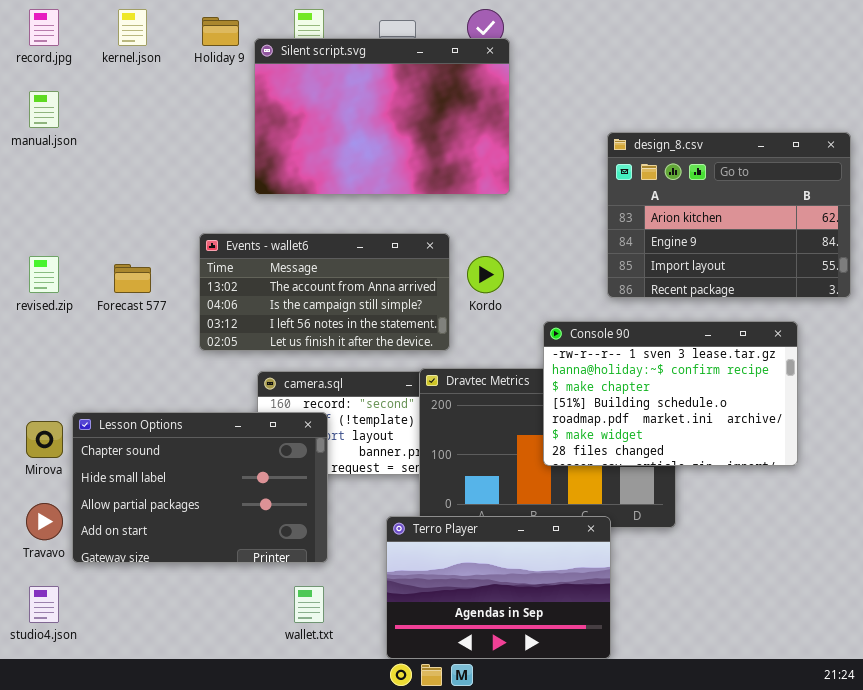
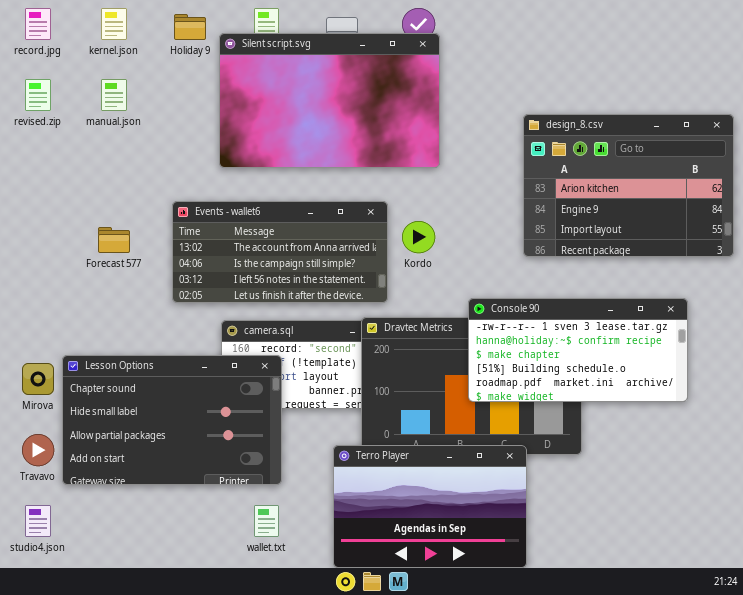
manual.json: [29,91,59,128] -> [101,79,127,111], moved
revised.zip: [29,256,59,293] -> [25,79,51,111], moved
Console 90: [543,321,798,466] -> [468,298,688,402], resized

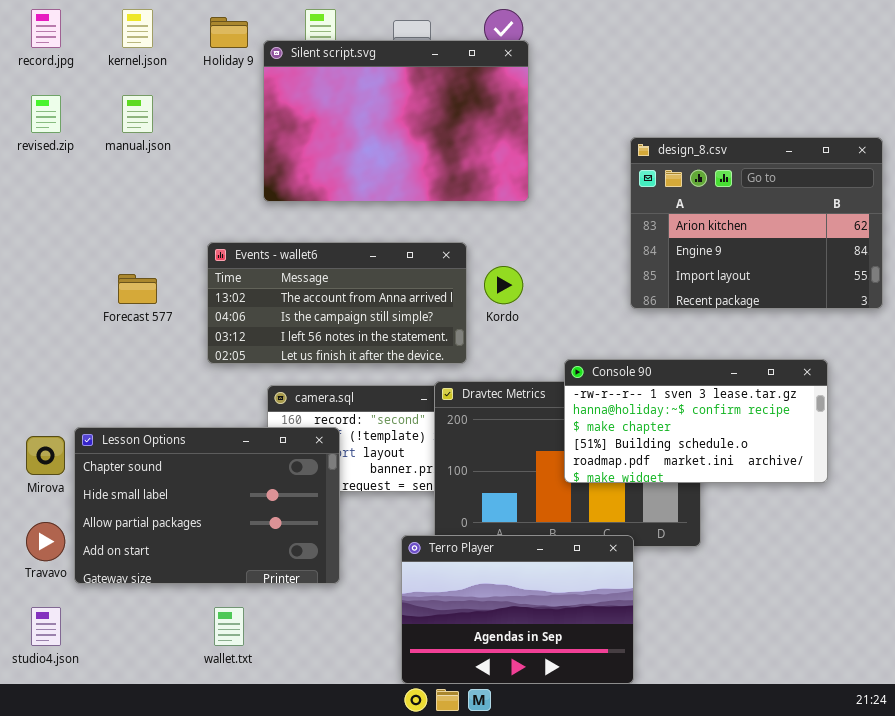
wallet.txt: [254,505,279,537] -> [214,607,244,646], moved

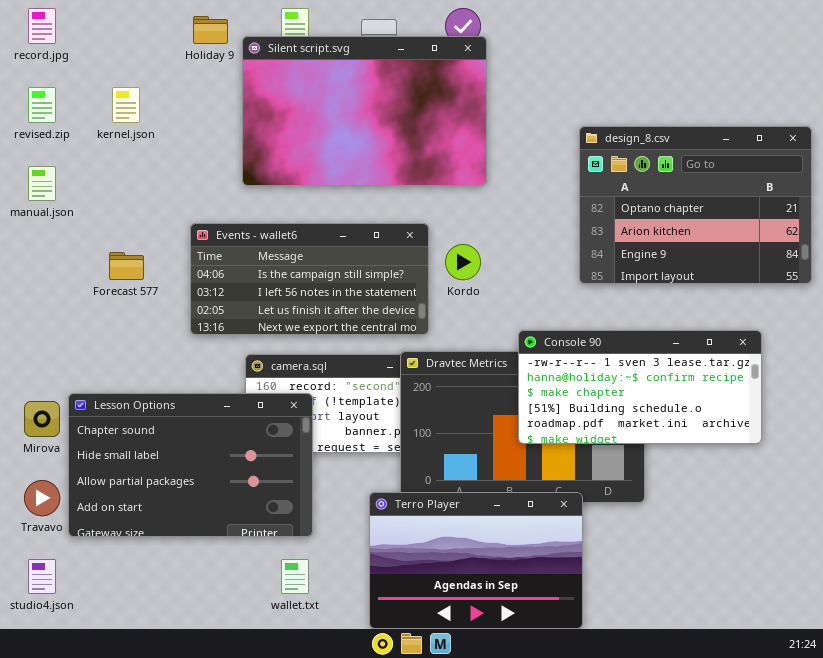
kernel.json: [122,9,153,48] -> [112,87,140,123], moved
manual.json: [122,95,153,133] -> [28,166,56,201], moved
design_8.csv: [630,137,883,309] -> [579,126,812,284], scrolled up 1 row
Events - wallet6: [207,242,467,364] -> [190,223,429,335], scrolled down 1 row
wallet.txt: [214,607,244,646] -> [281,559,309,594], moved

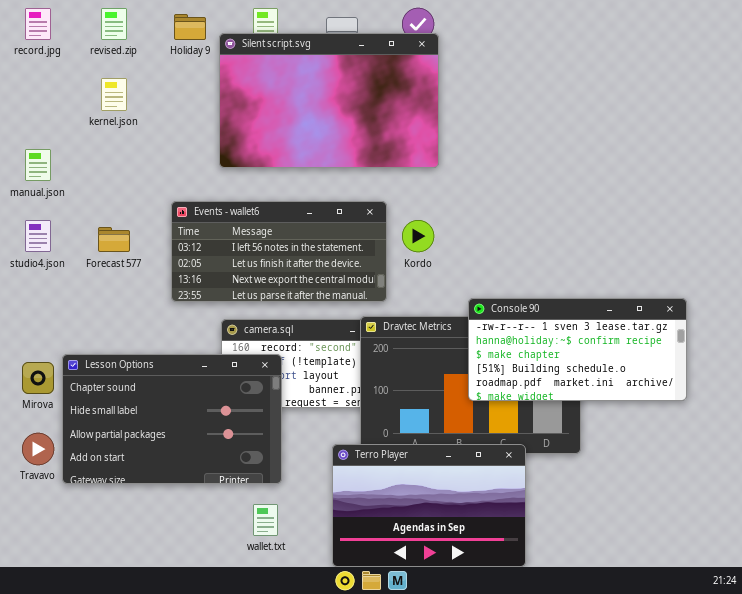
revised.zip: [28,87,56,123] -> [101,8,127,40], moved
design_8.csv: [579,126,812,284] -> none, closed
Events - wallet6: [190,223,429,335] -> [171,201,387,302], scrolled down 1 row
studio4.json: [28,559,56,594] -> [25,220,51,252], moved

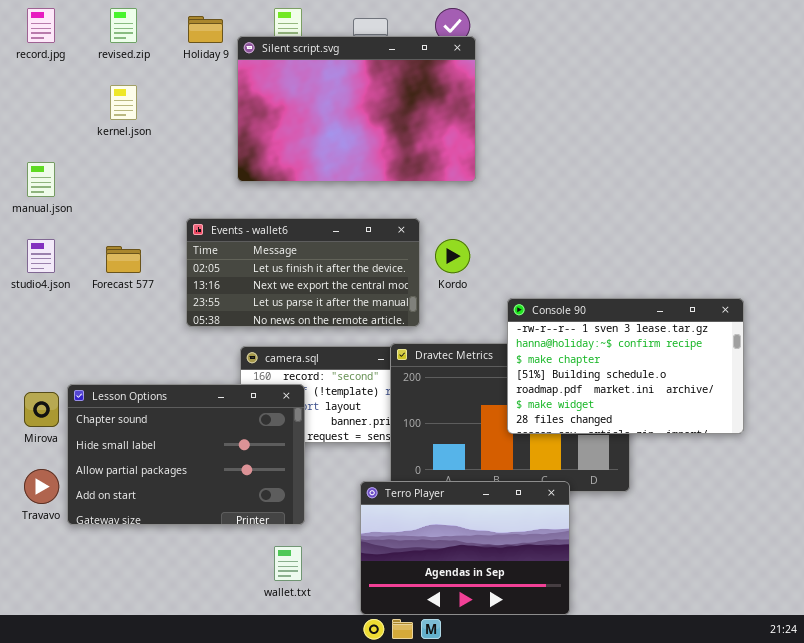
Events - wallet6: [171,201,387,302] -> [186,218,420,327], scrolled down 1 row
Console 90: [468,298,687,401] -> [507,298,744,434], resized

